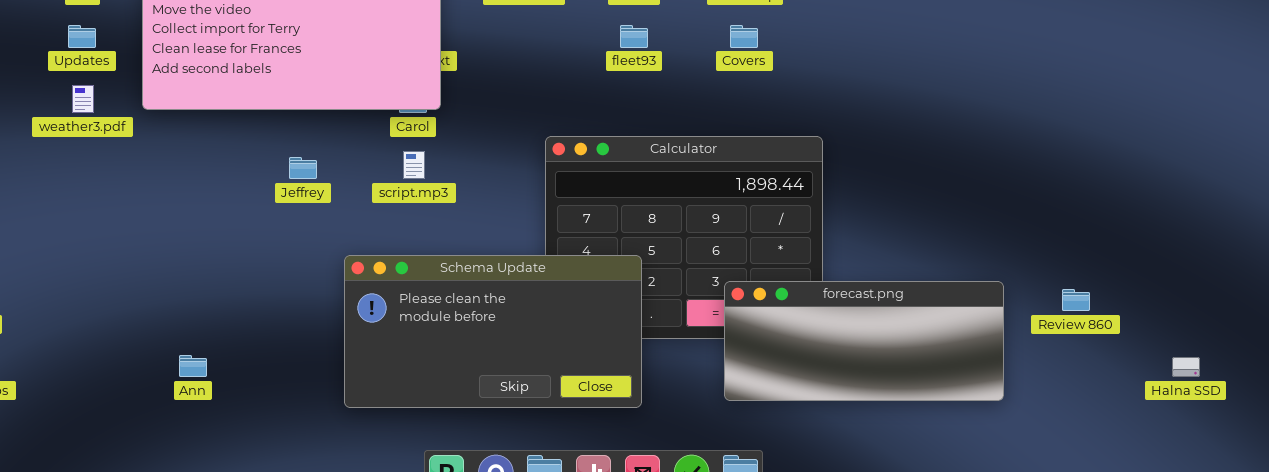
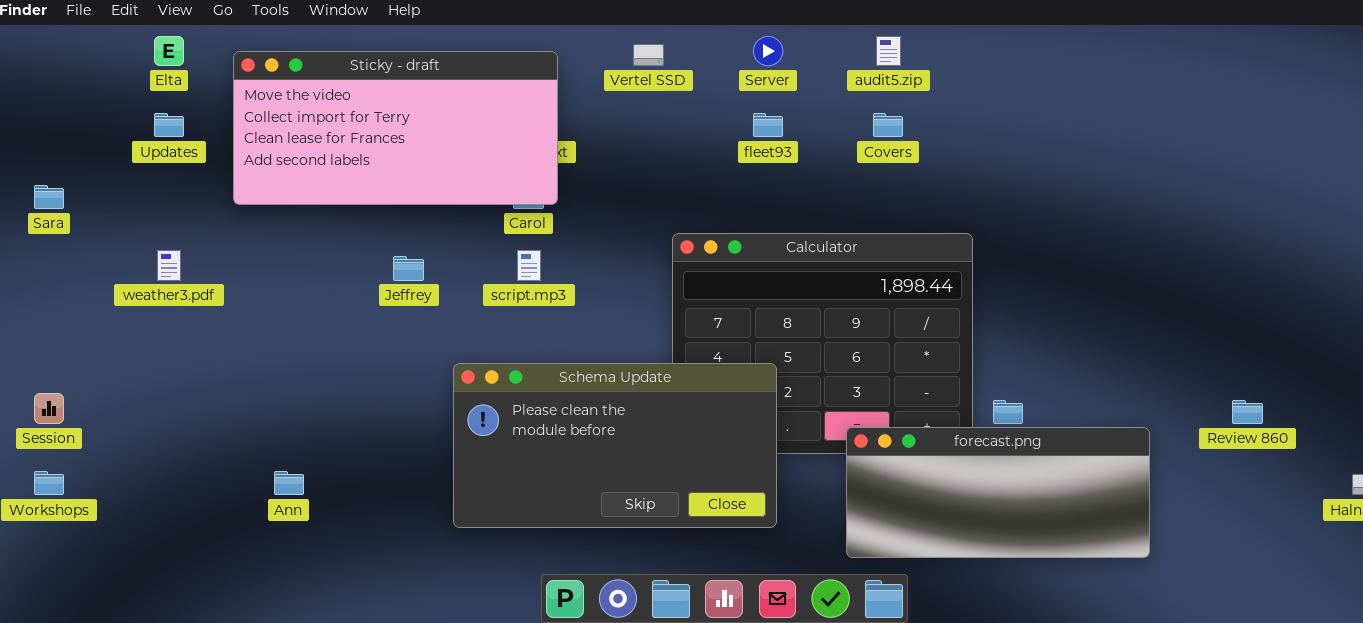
weather3.pdf: [72,85,94,113] -> [157,250,181,281], moved
forecast.png: [724,281,1004,401] -> [846,427,1150,558], moved

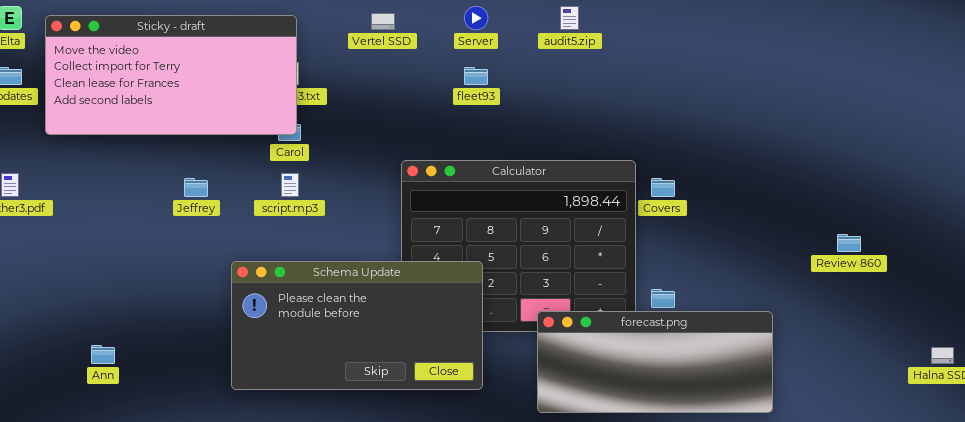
Sticky - draft: [233,51,558,205] -> [45,15,297,135], moved
Covers: [873,113,903,137] -> [651,178,675,197], moved
Review 860: [1232,400,1263,424] -> [837,234,861,252], moved

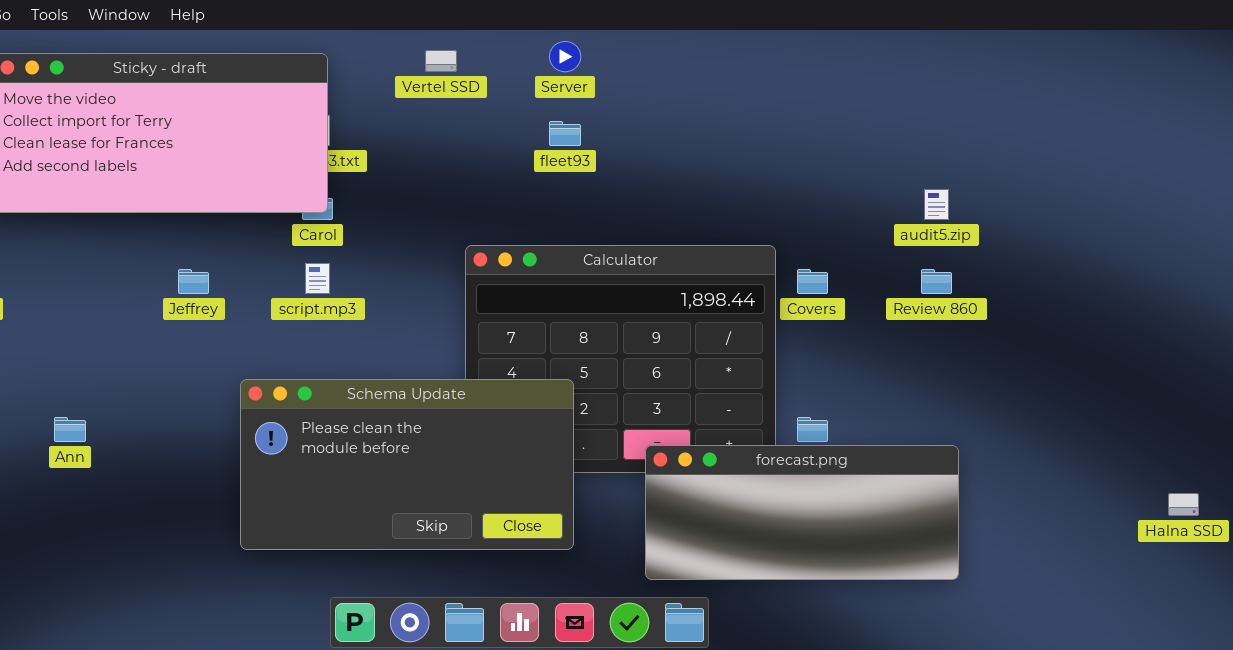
audit5.zip: [560,6,579,30] -> [924,189,949,220], moved
Review 860: [837,234,861,252] -> [921,269,952,294], moved
Ann: [91,345,115,364] -> [54,417,86,442], moved

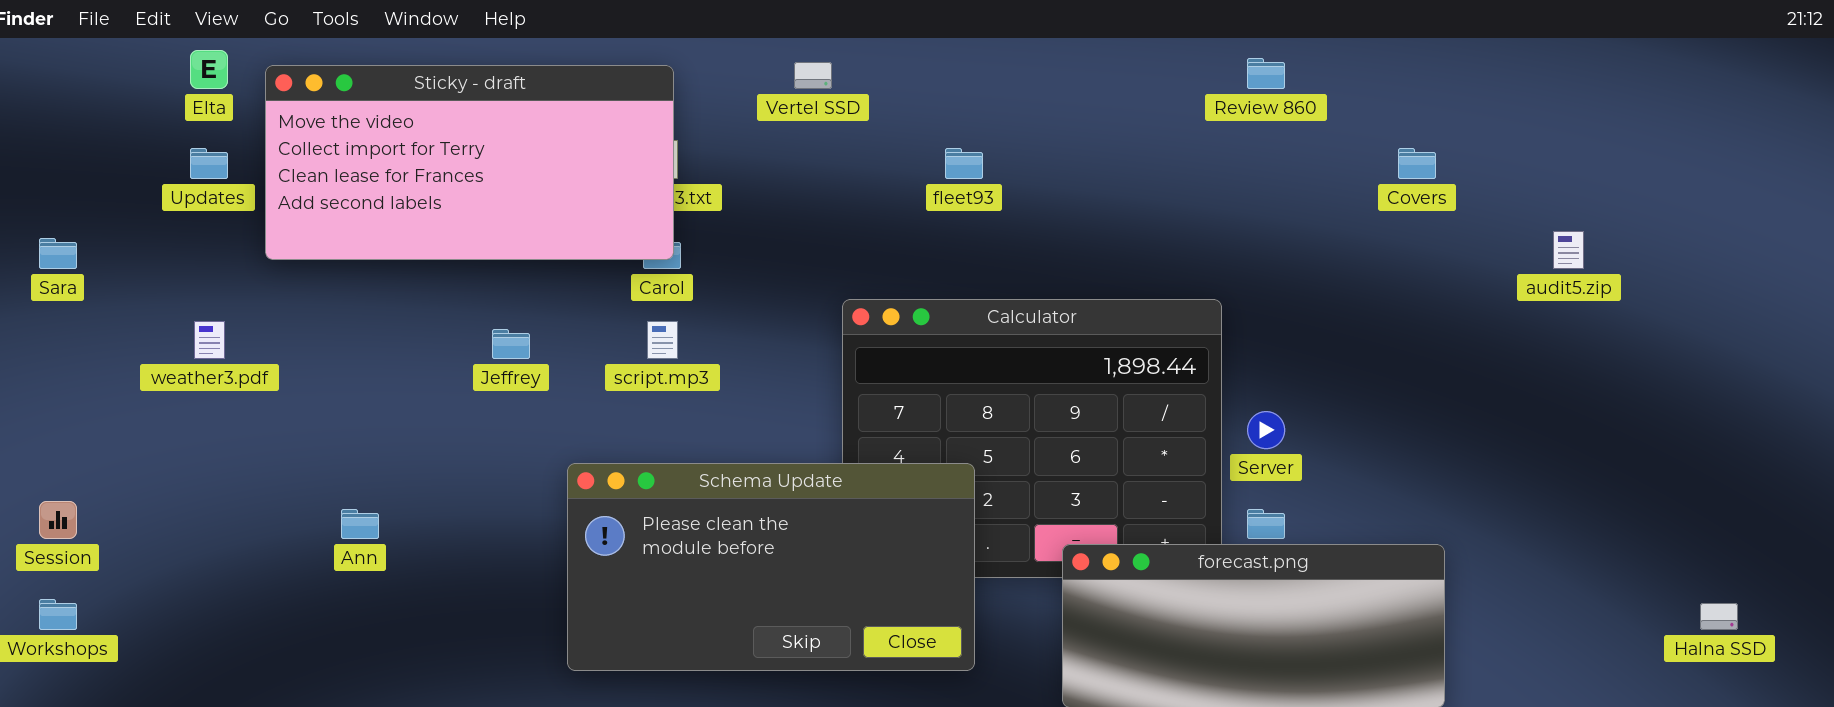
Server: [549,41,581,72] -> [1247,411,1285,449], moved
audit5.zip: [924,189,949,220] -> [1553,231,1584,269], moved
Covers: [797,269,828,294] -> [1398,148,1436,179], moved
Review 860: [921,269,952,294] -> [1247,58,1285,89], moved

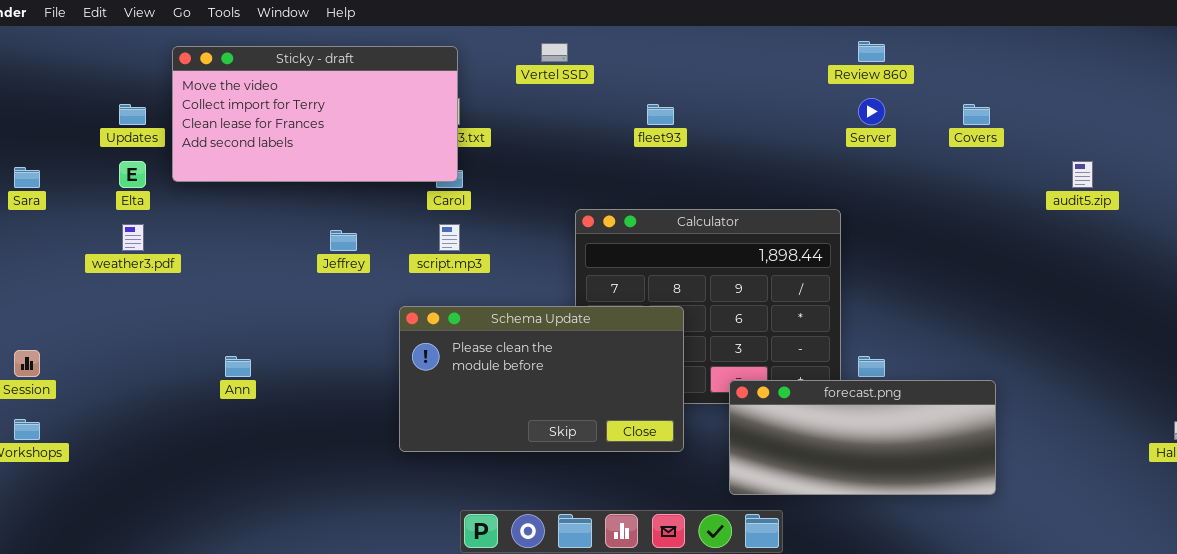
Elta: [190,50,228,89] -> [119,161,146,188], moved
Server: [1247,411,1285,449] -> [858,98,885,125], moved
Schema Update: [567,463,975,671] -> [399,306,684,452], moved

